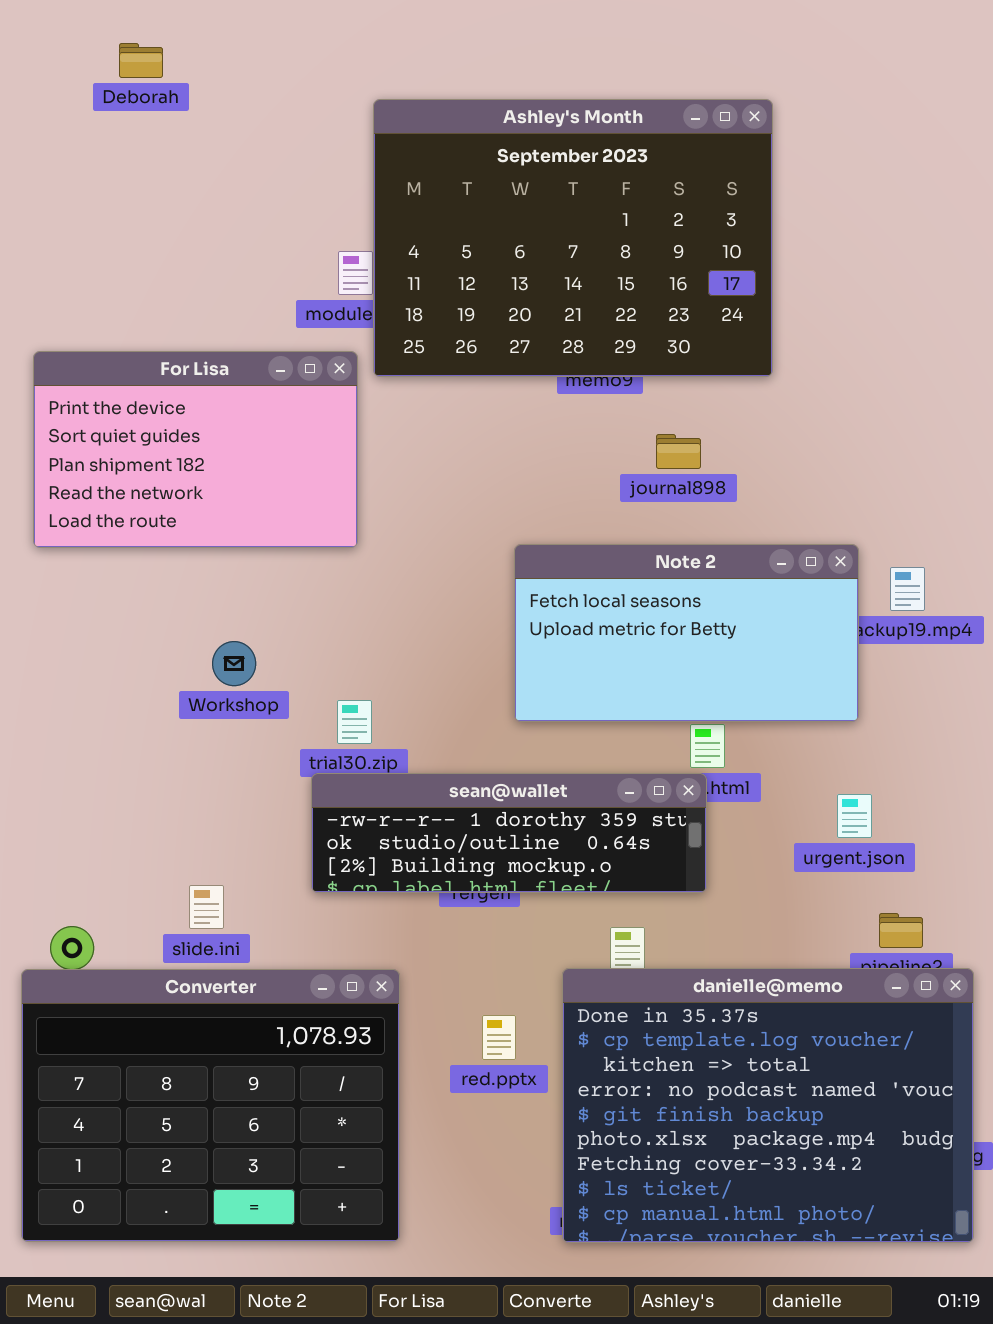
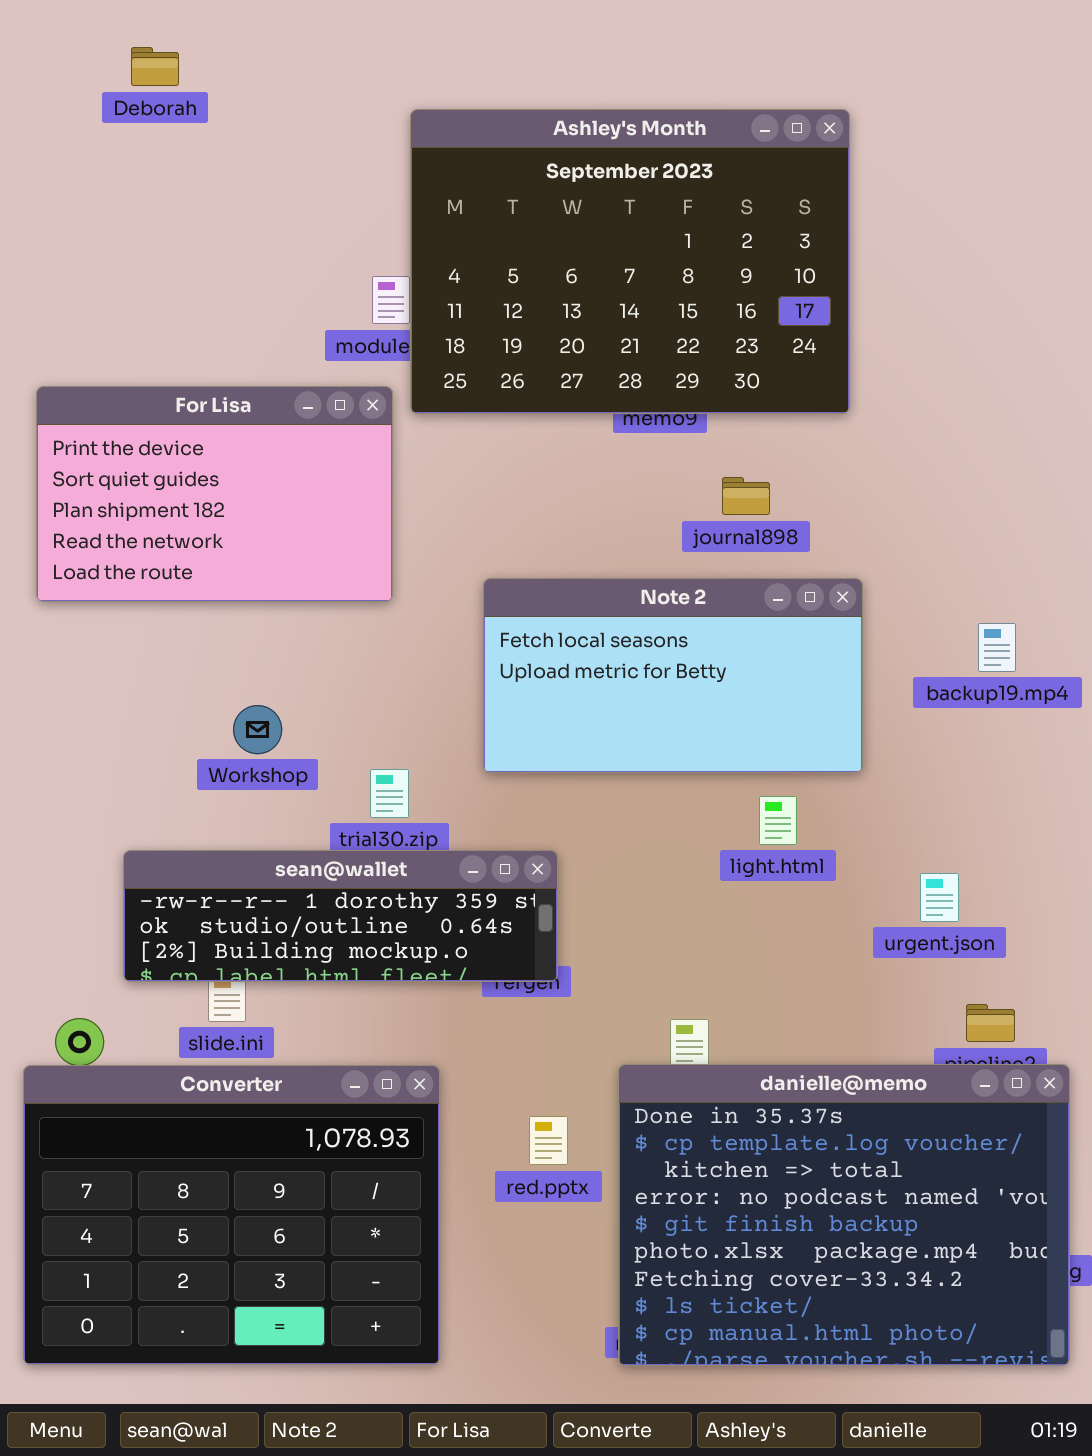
Note 2: [514,544,859,722] -> [483,578,863,773], moved
sean@wallet: [311,773,707,893] -> [123,850,558,982], moved

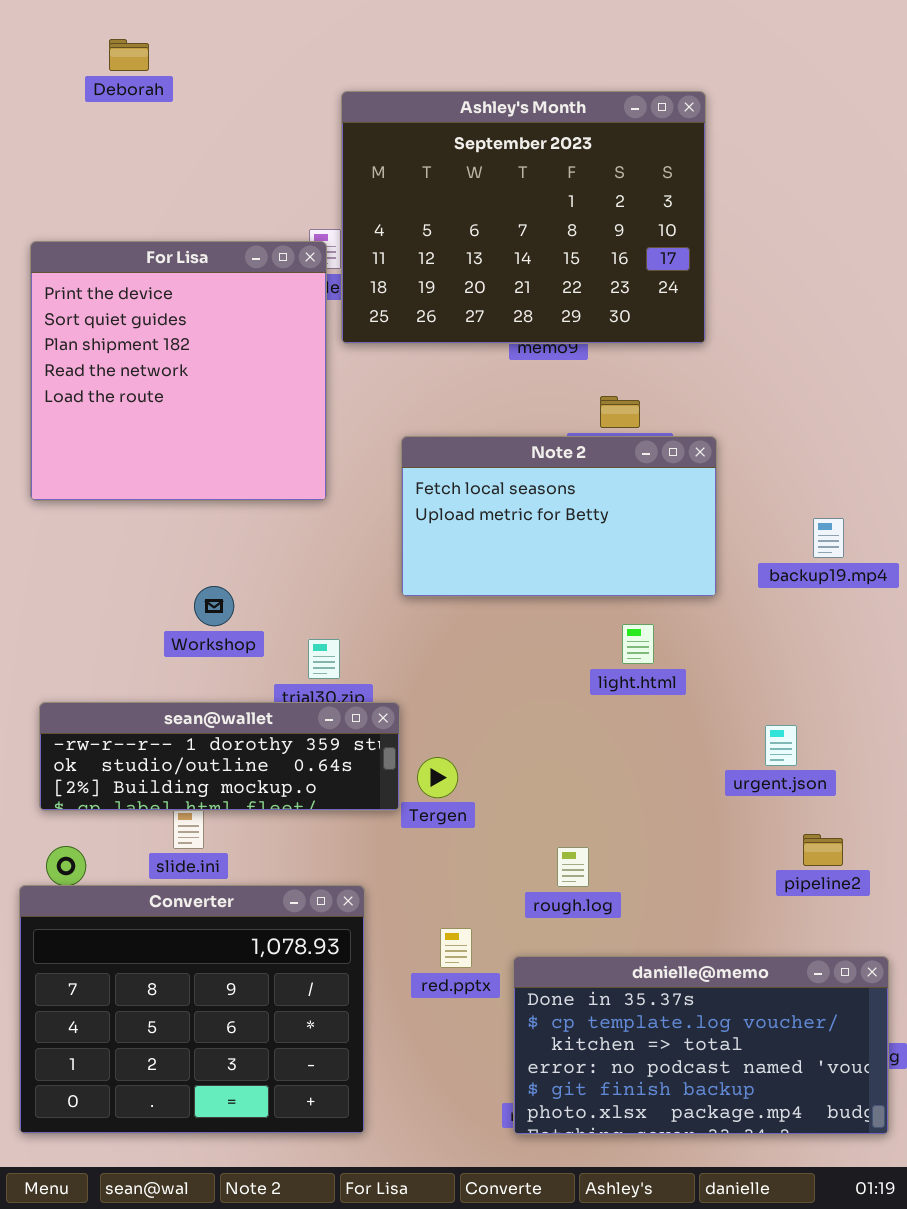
For Lisa: [36,386,393,602] -> [30,241,327,501], resized
Note 2: [483,578,863,773] -> [401,436,717,597], moved
light.html: [759,796,797,845] -> [622,624,654,664], moved
sean@wallet: [123,850,558,982] -> [39,702,400,811], moved
danielle@memo: [618,1064,1070,1366] -> [513,956,889,1135], resized

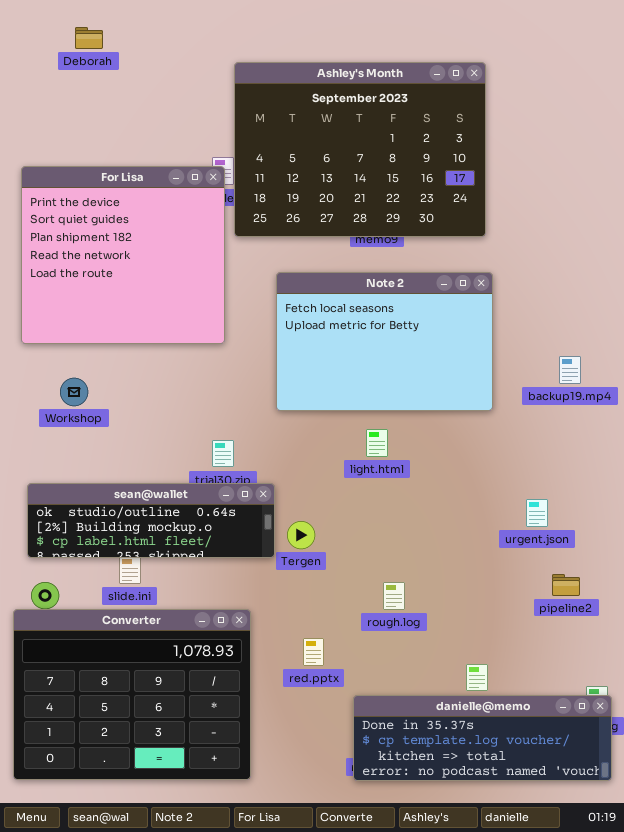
Note 2: [401,436,717,597] -> [276,272,493,411], resized
Workshop: [194,586,234,626] -> [60,378,88,406], moved
light.html: [622,624,654,664] -> [366,429,388,457], moved
sean@wallet: [39,702,400,811] -> [27,483,275,558], scrolled down 1 row
danielle@memo: [513,956,889,1135] -> [353,695,612,781], resized

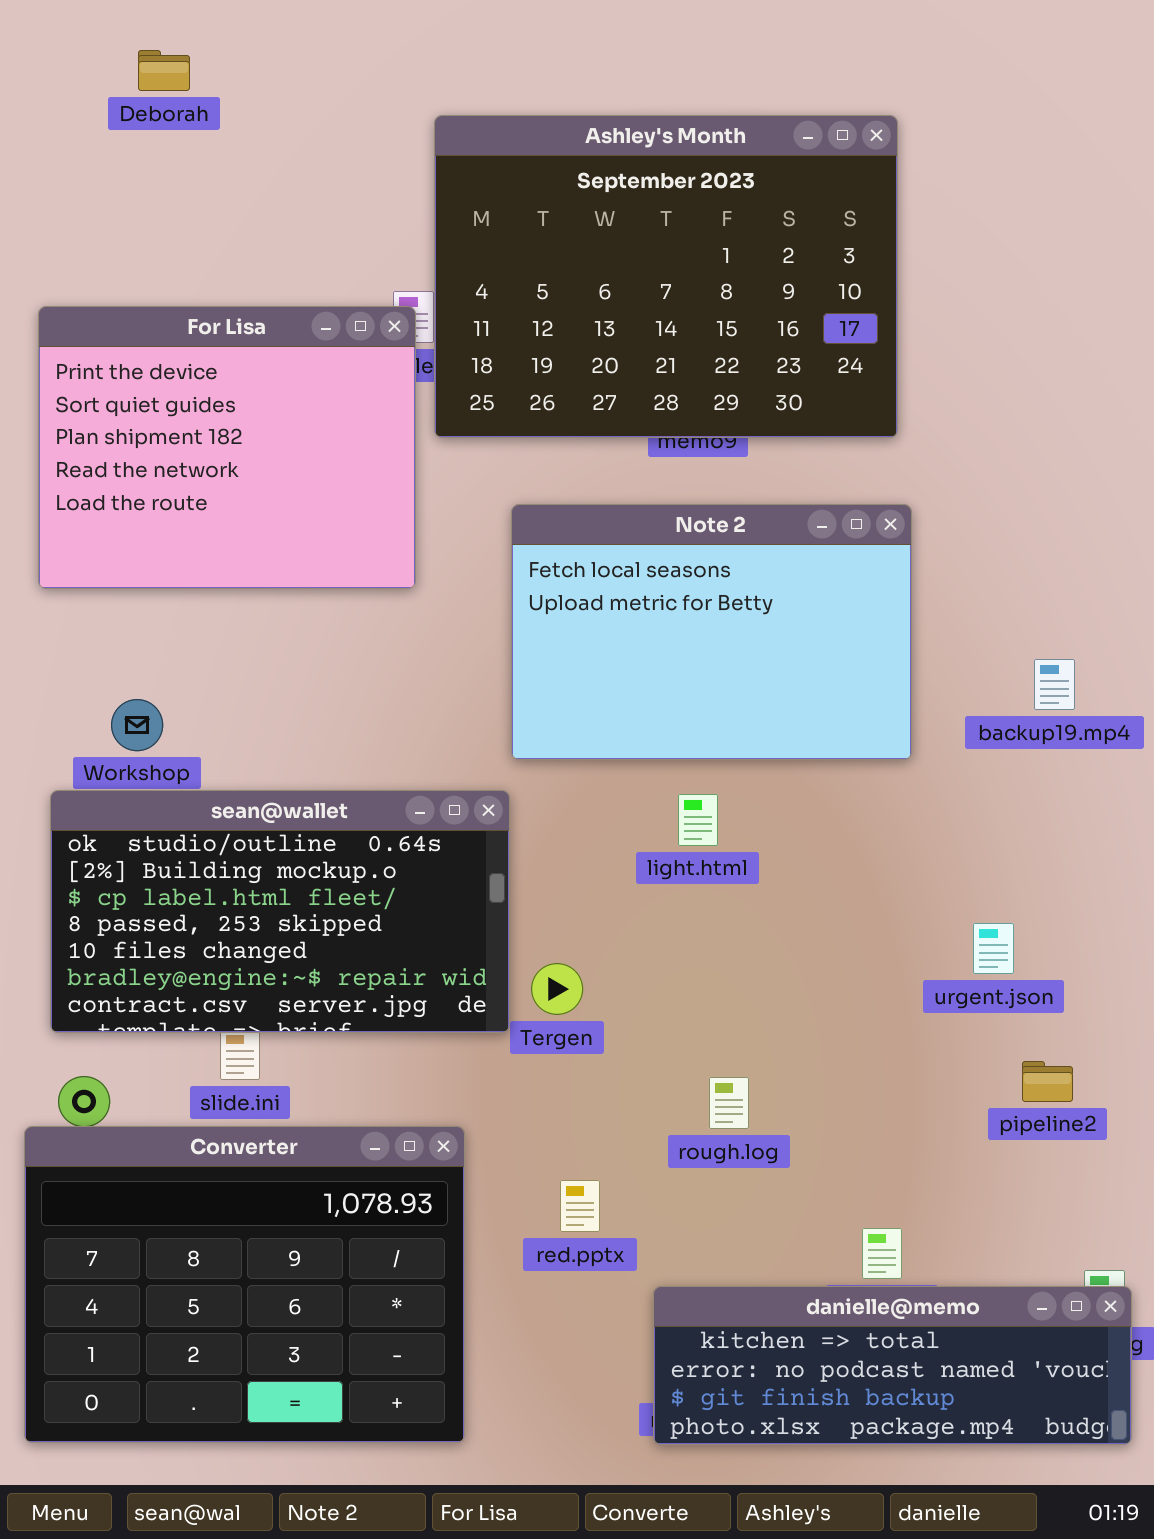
For Lisa: [21,166,225,344] -> [38,306,416,589], resized
sean@wallet: [27,483,275,558] -> [50,790,510,1033], resized
danielle@memo: [353,695,612,781] -> [653,1286,1132,1445], scrolled down 2 rows

